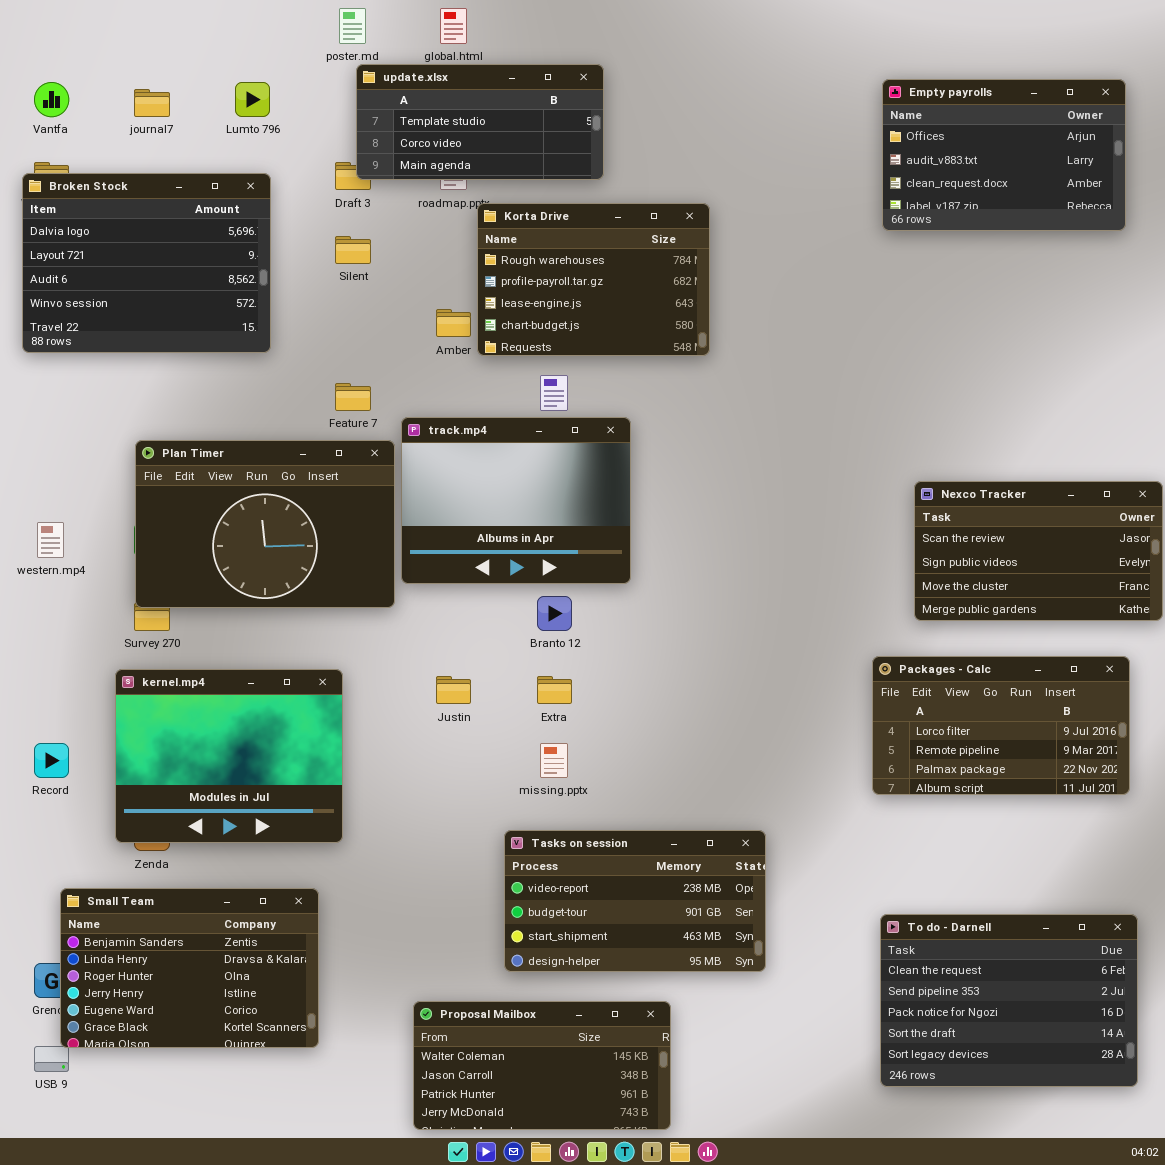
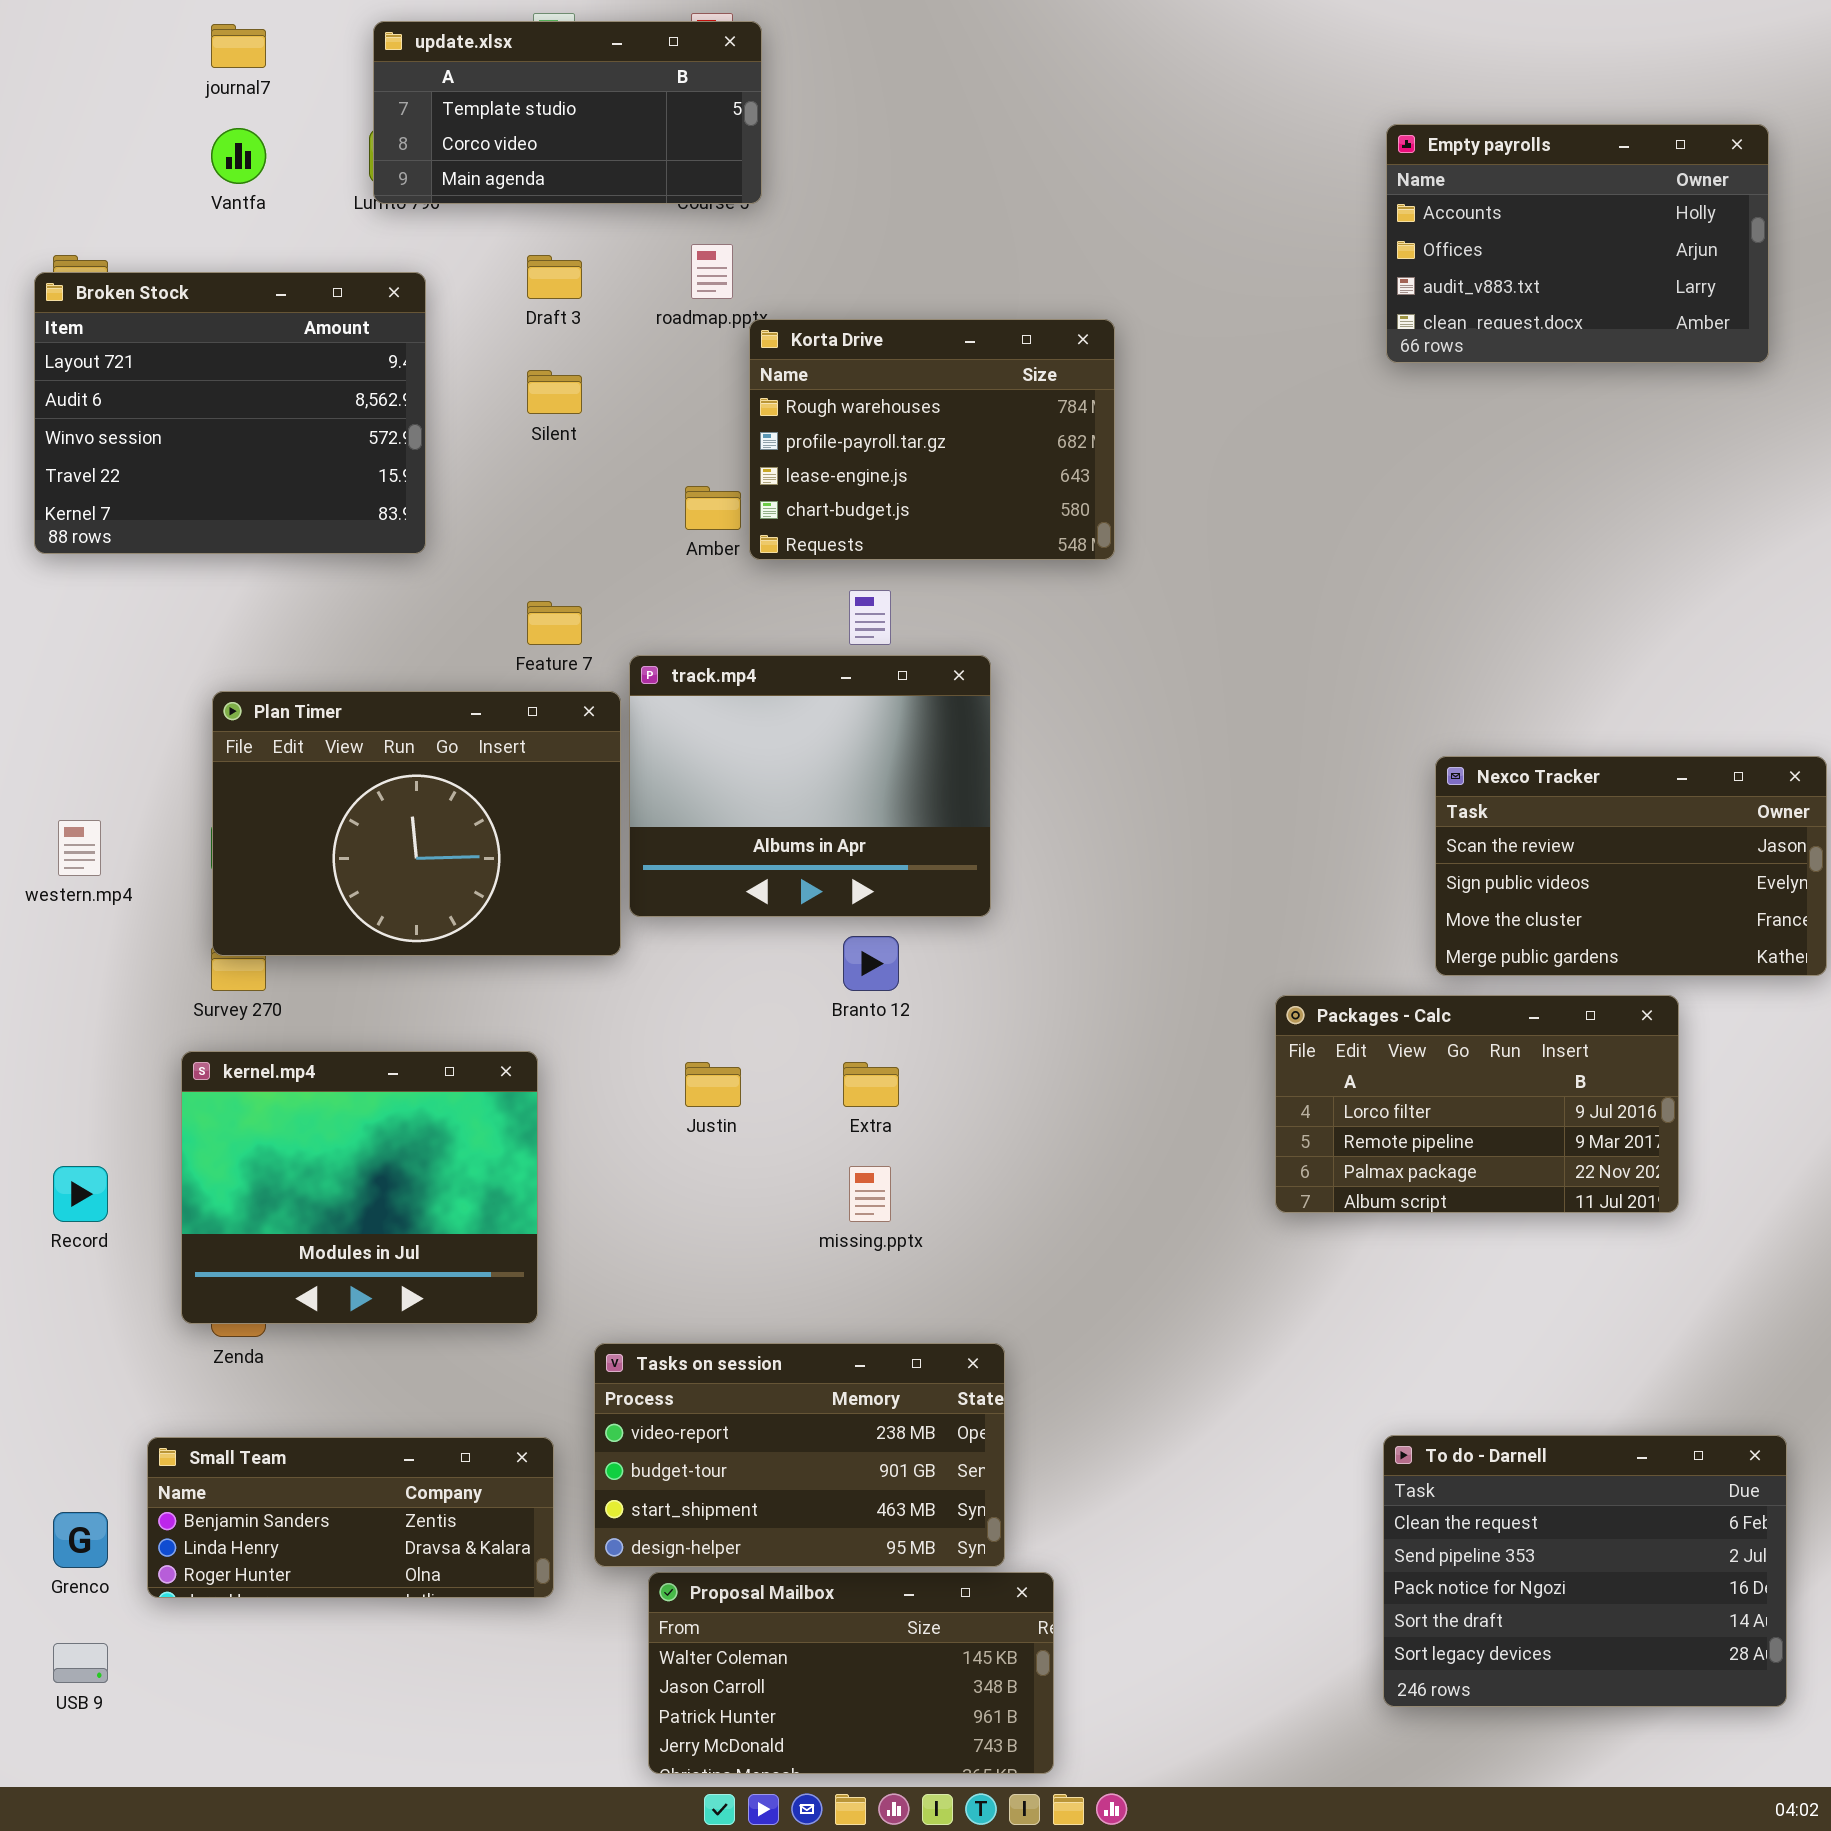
update.xlsx: [356,64,604,180] -> [373,21,762,204], moved
Empty payrolls: [882,79,1126,231] -> [1386,124,1769,363], scrolled up 1 row
Vantfa: [34,82,69,117] -> [211,128,266,184], moved
journal7: [134,89,170,117] -> [211,24,266,68], moved
Broken Stock: [22,173,271,353] -> [34,272,426,554], scrolled down 1 row
Packages - Calc: [872,656,1130,795] -> [1275,995,1679,1213], moved
Tasks on session: [504,830,766,972] -> [594,1343,1005,1567], moved
Small Team: [60,888,319,1048] -> [147,1437,554,1598], moved, resized

